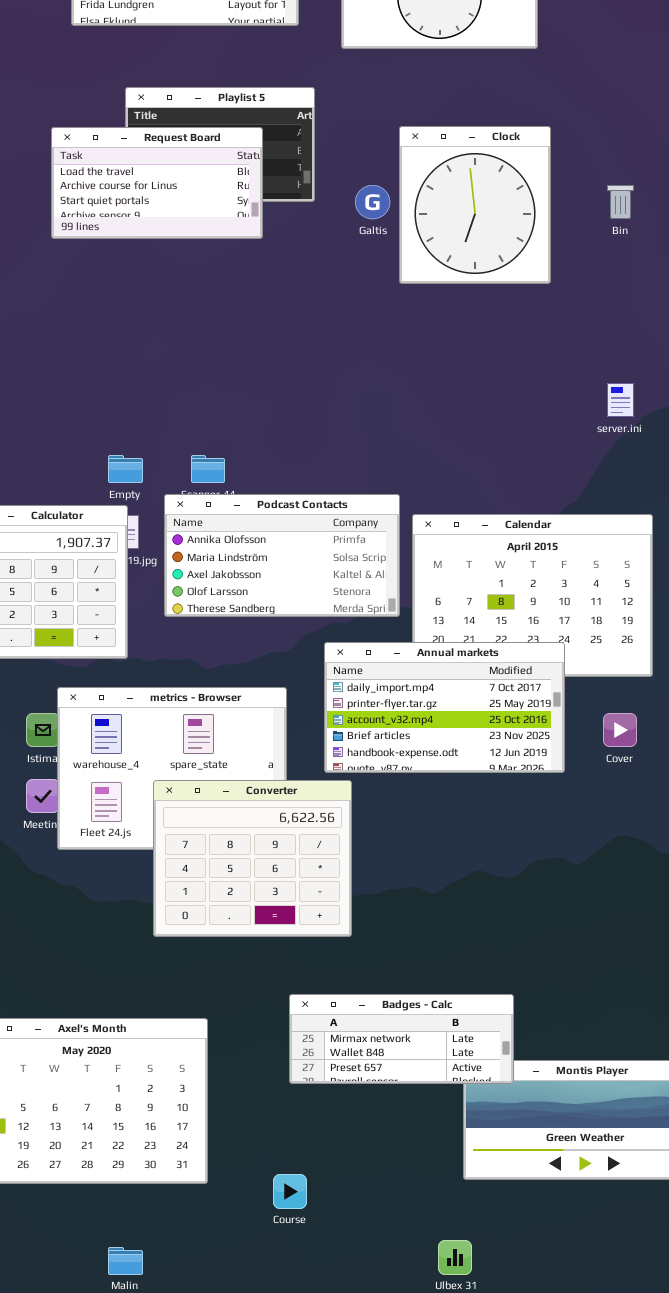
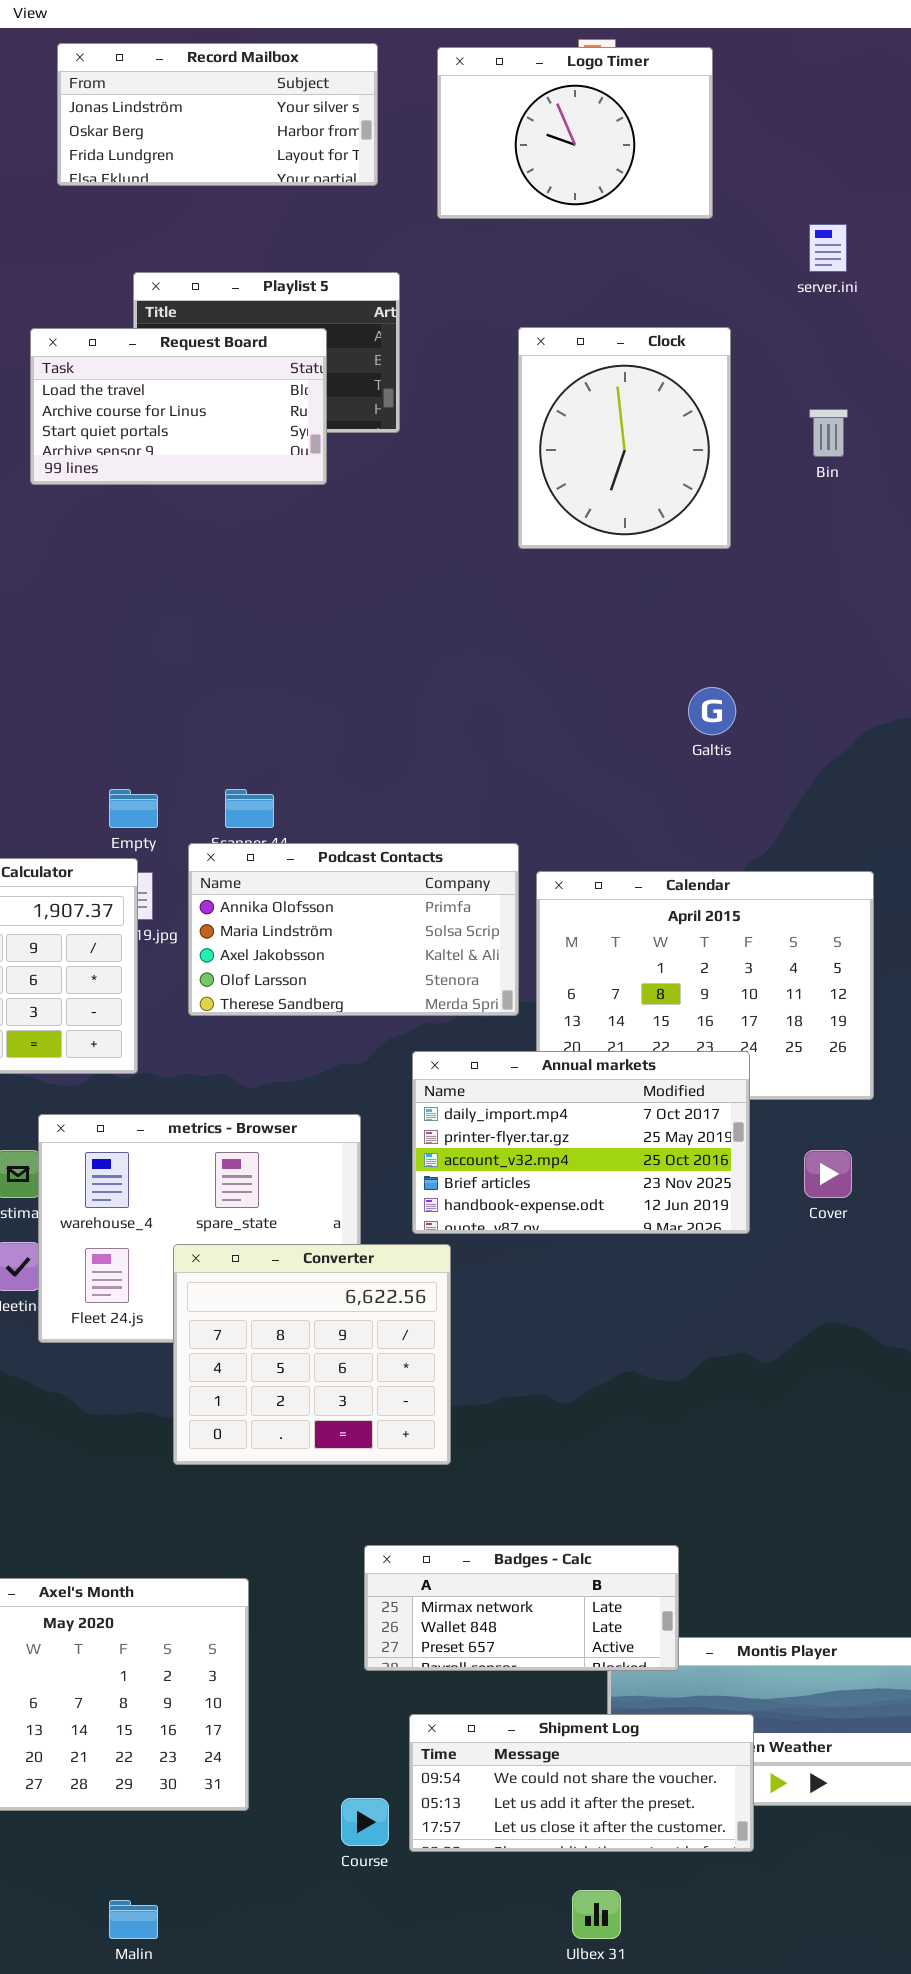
Galtis: [355,185,390,219] -> [688,687,736,735], moved
server.ini: [607,383,634,417] -> [809,224,847,272], moved
Shipment Log: none -> [409,1714,754,1852], opened

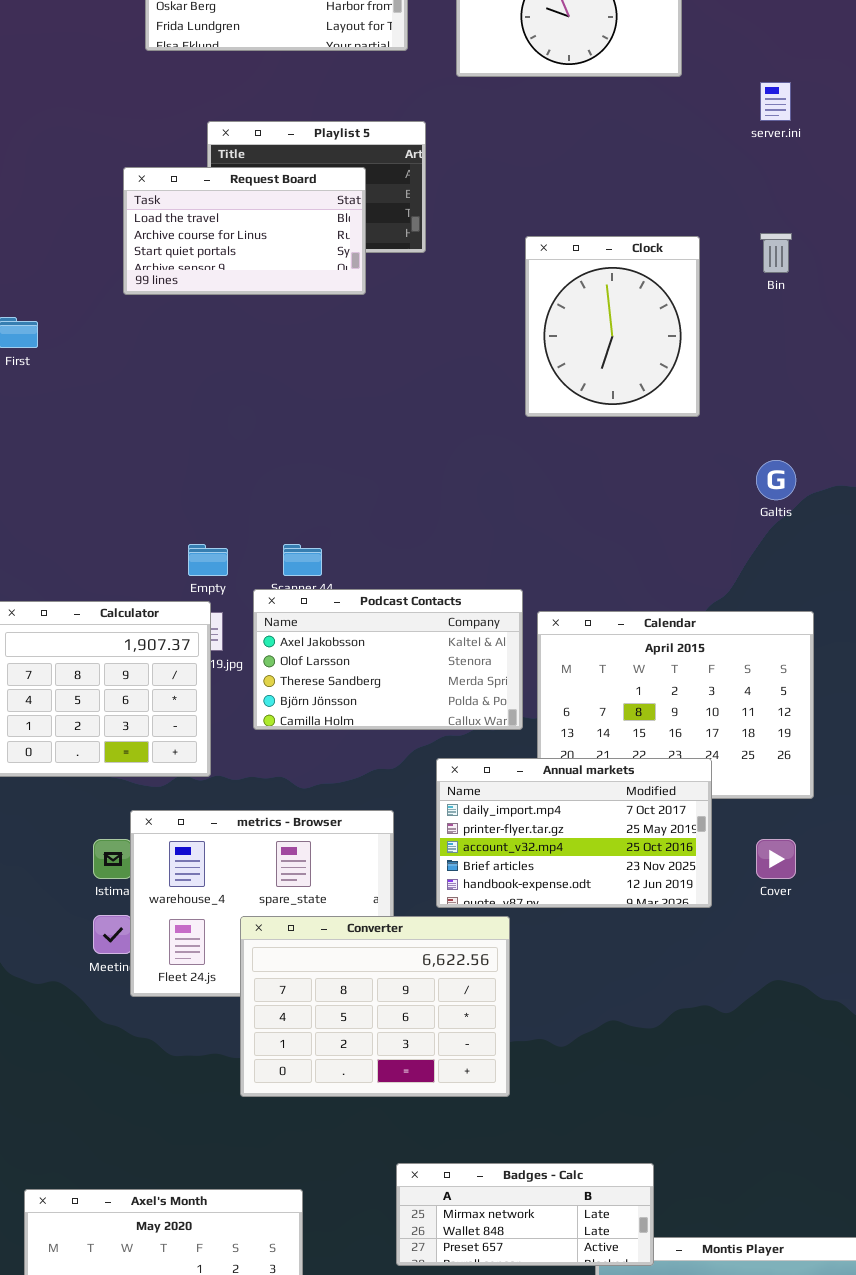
Clock: [518,327,731,549] -> [525,236,700,417], moved
Galtis: [688,687,736,735] -> [756,460,796,500], moved
Podcast Contacts: [188,843,519,1016] -> [253,589,523,730], scrolled down 2 rows
Converter: [173,1244,451,1465] -> [240,916,510,1097], resized

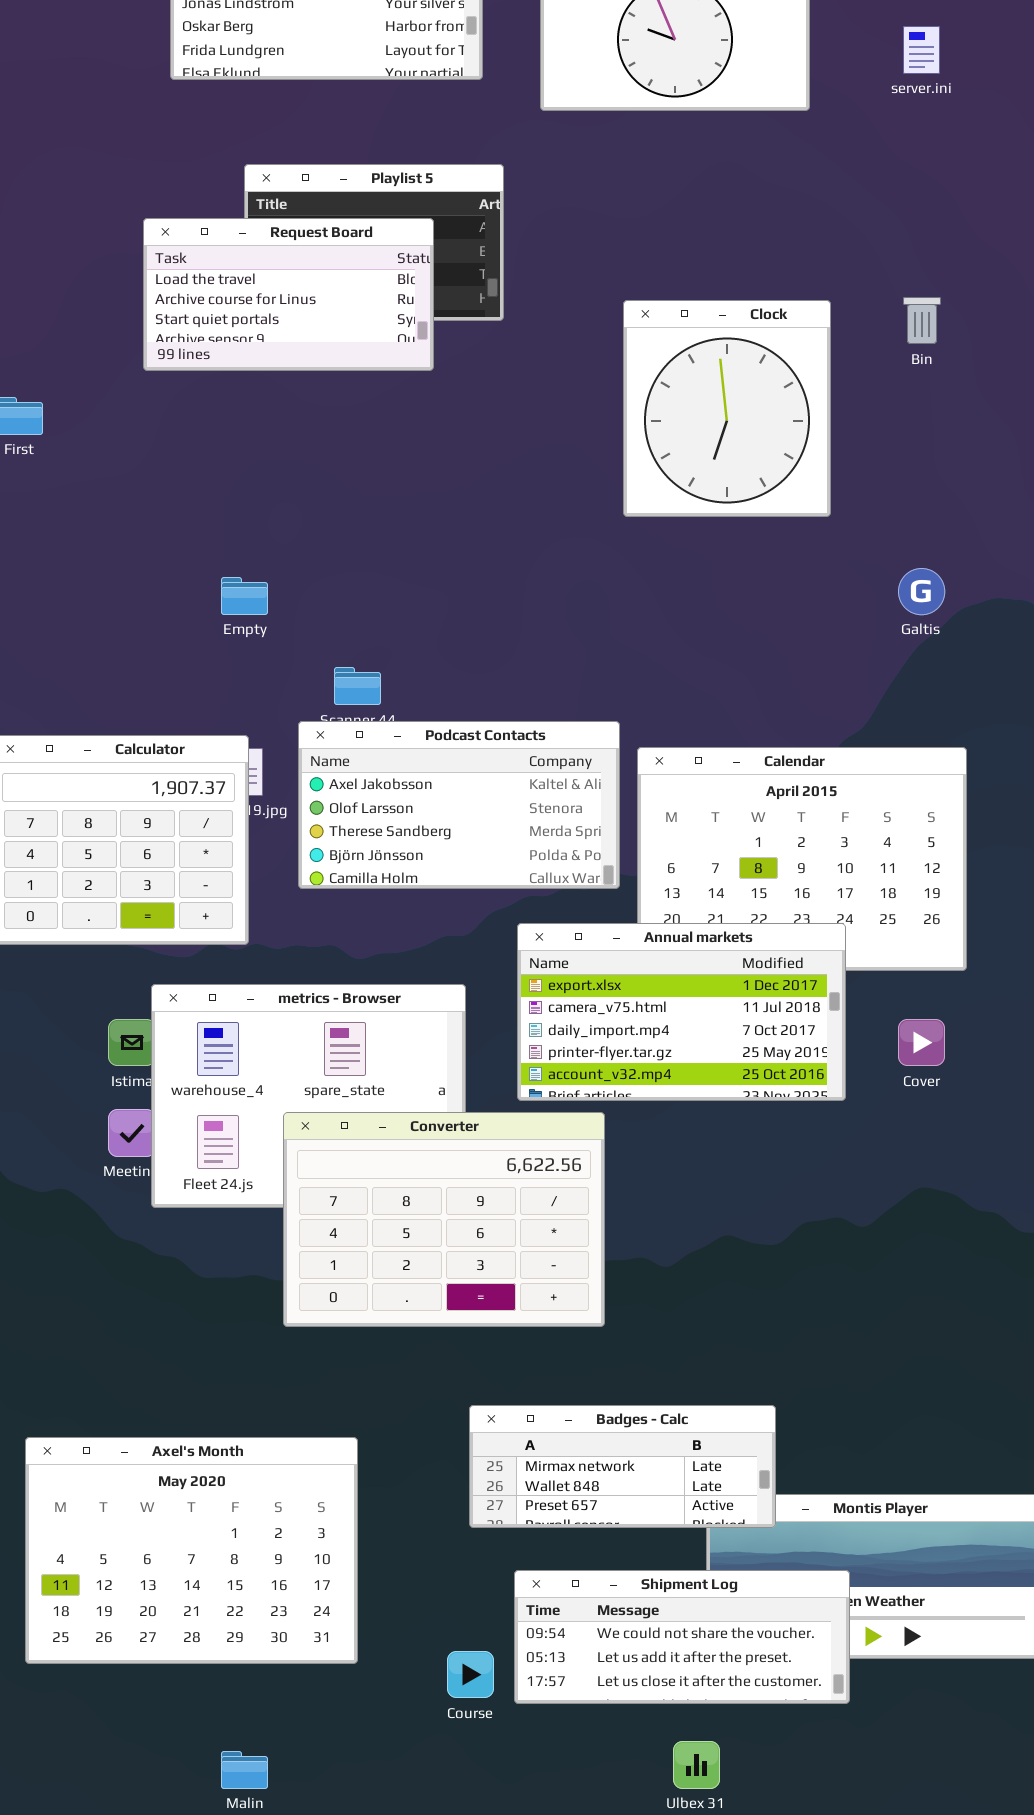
server.ini: [760,82,791,121] -> [903,26,940,74], moved
Empty: [188,544,228,576] -> [221,577,268,615], moved
Annual markets: [436,758,712,908] -> [517,923,846,1101], scrolled up 2 rows

